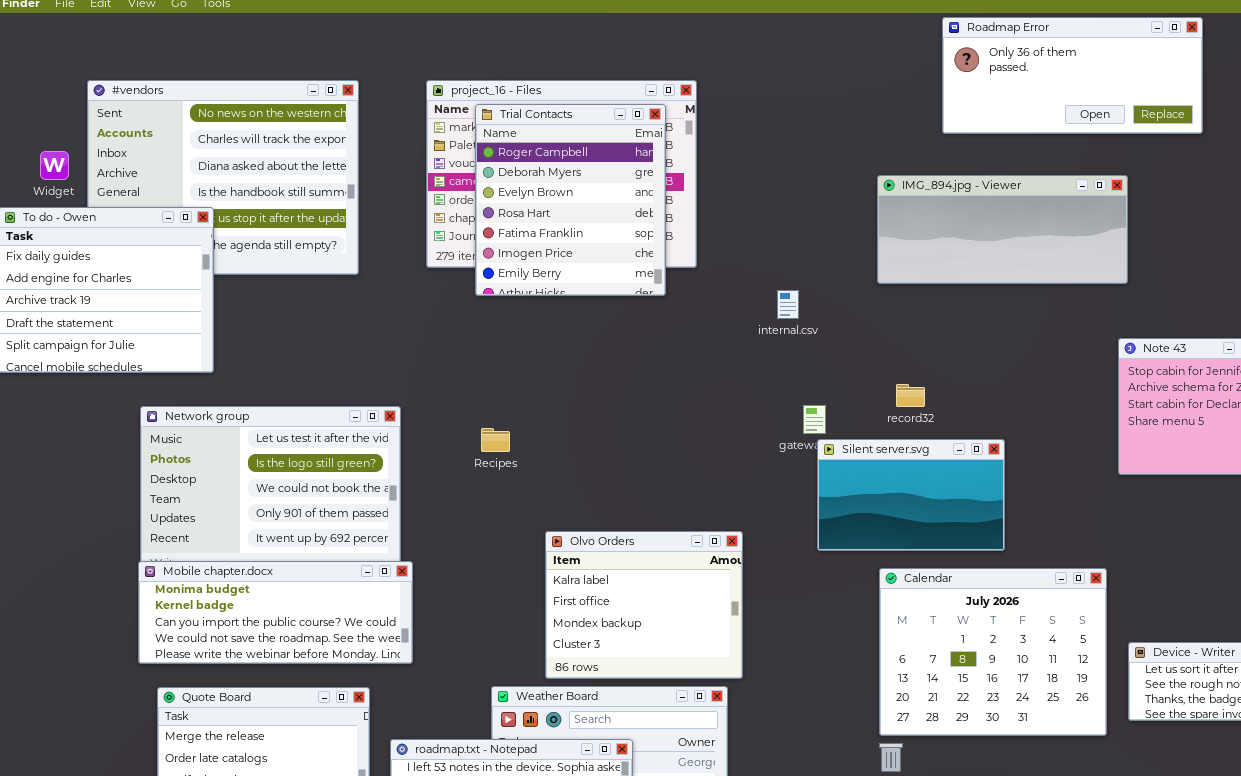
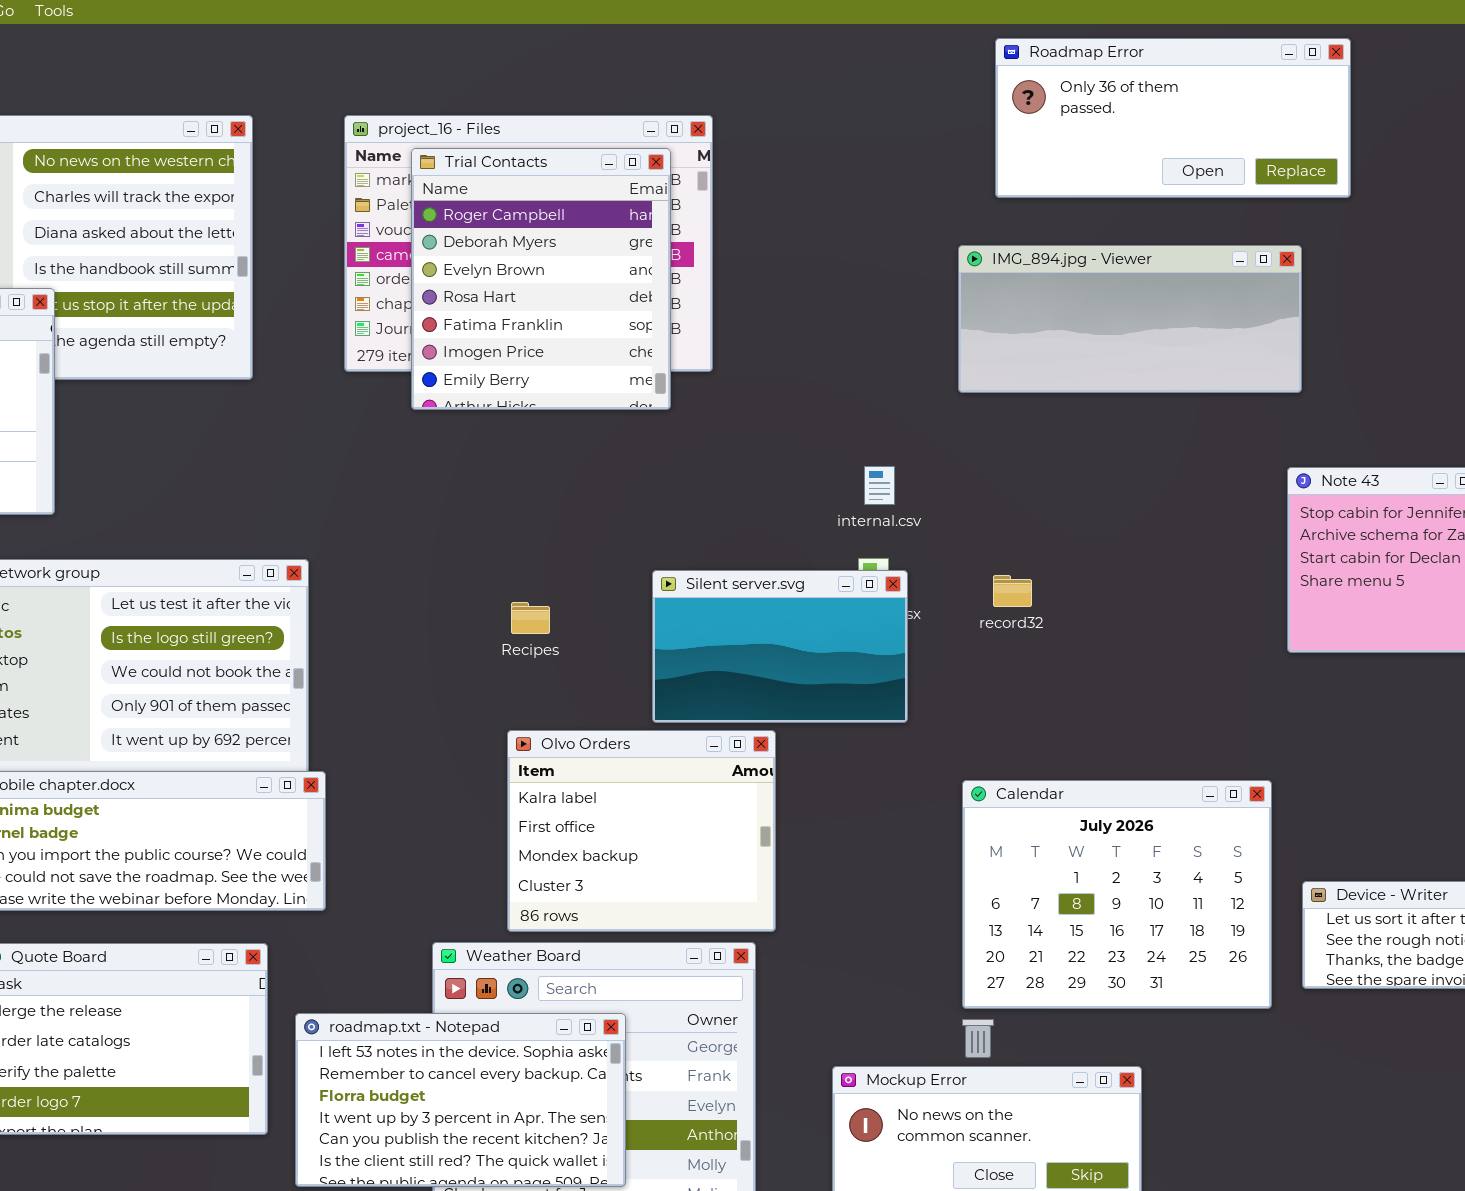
Roadmap Error: [942,17,1203,134] -> [995,38,1351,198], moved
internal.csv: [777,290,799,319] -> [864,466,895,505], moved
record32: [896,384,925,407] -> [993,575,1032,607], moved
Recipes: [481,428,510,452] -> [511,602,550,634], moved
Silent server.svg: [817,439,1005,551] -> [652,570,908,723], moved

